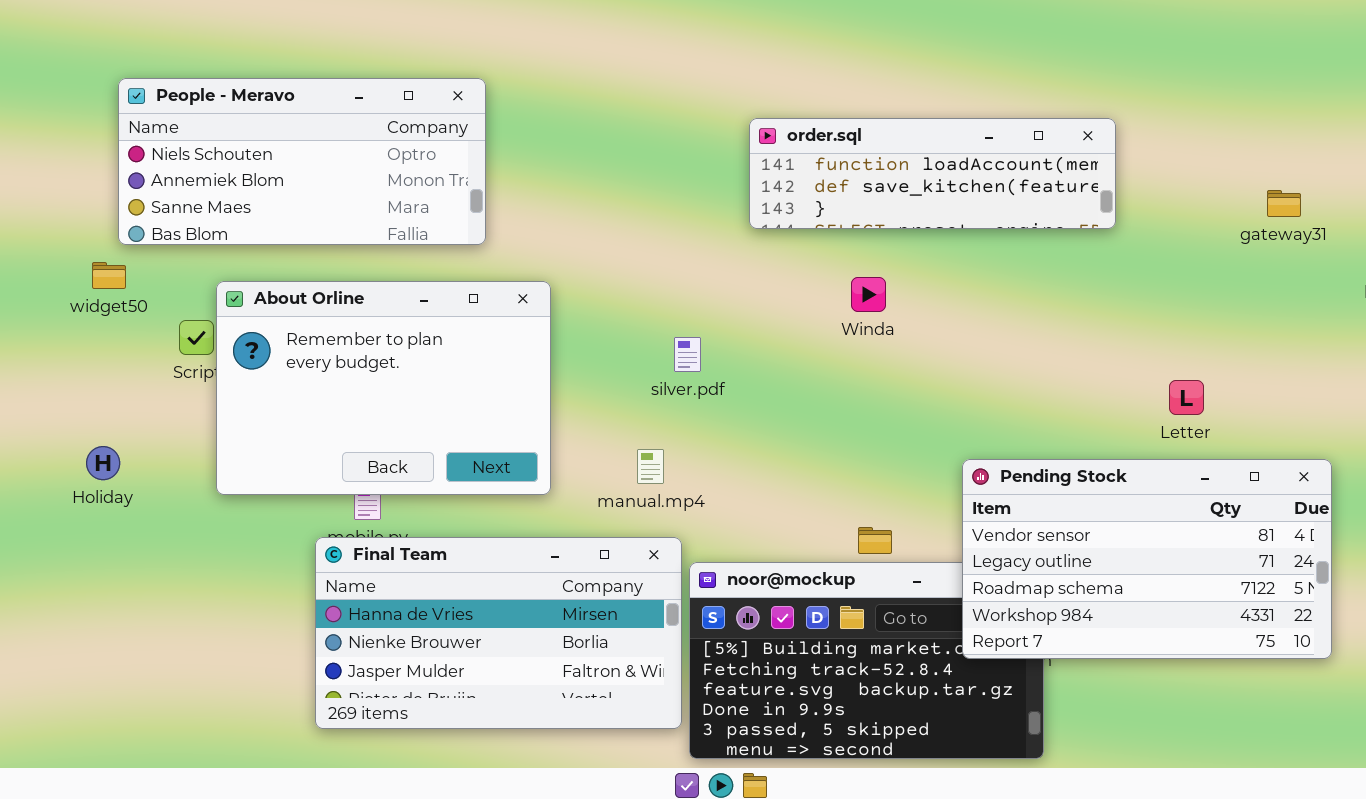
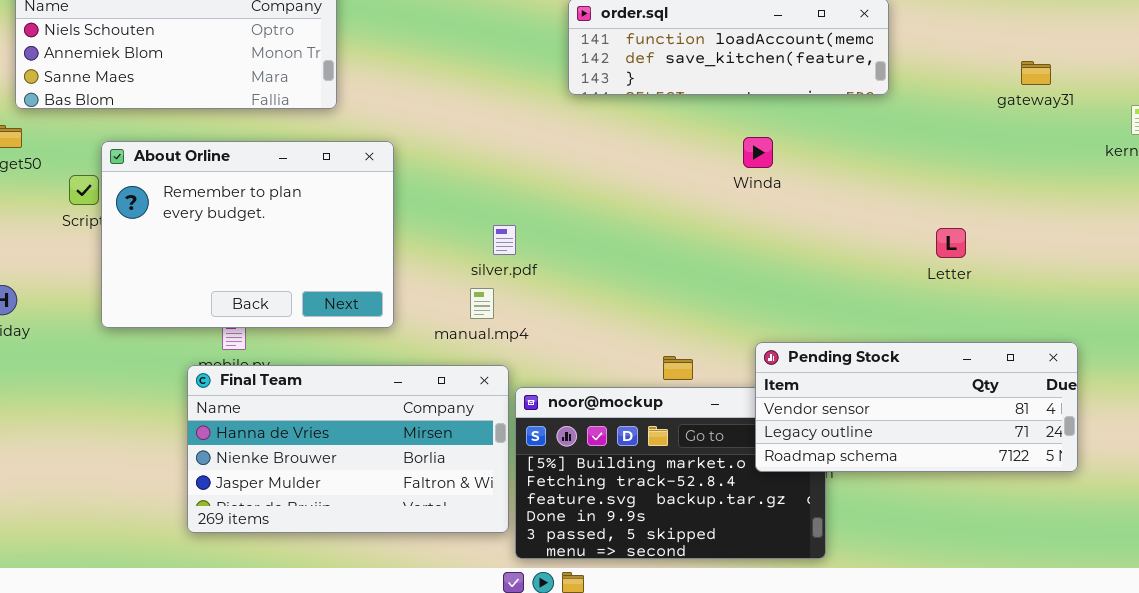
Winda: [851,277,886,312] -> [743,137,773,168], moved
silver.pdf: [674,337,701,372] -> [493,225,516,255], moved
Pending Stock: [962,459,1332,659] -> [755,342,1078,472], resized

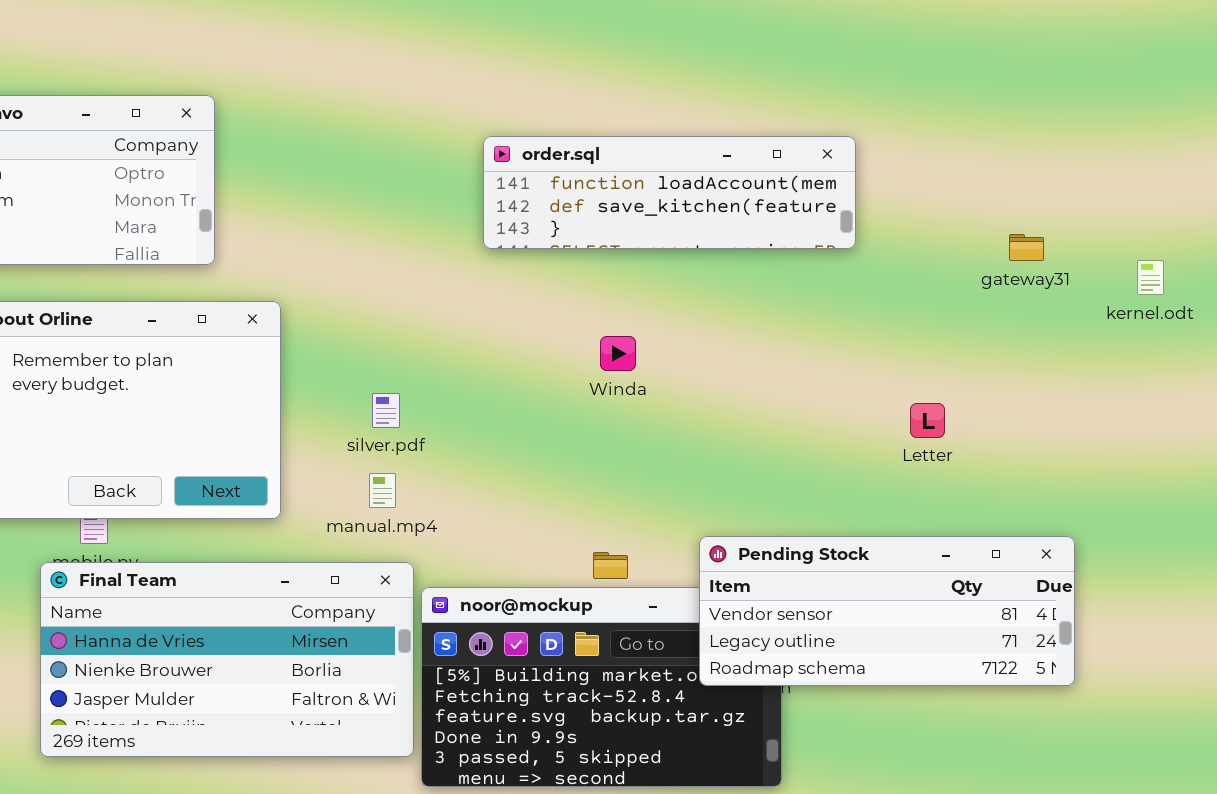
gateway31: [1021,61,1051,85] -> [1009,234,1044,261], moved
Winda: [743,137,773,168] -> [600,336,636,371], moved
silver.pdf: [493,225,516,255] -> [372,393,400,428], moved

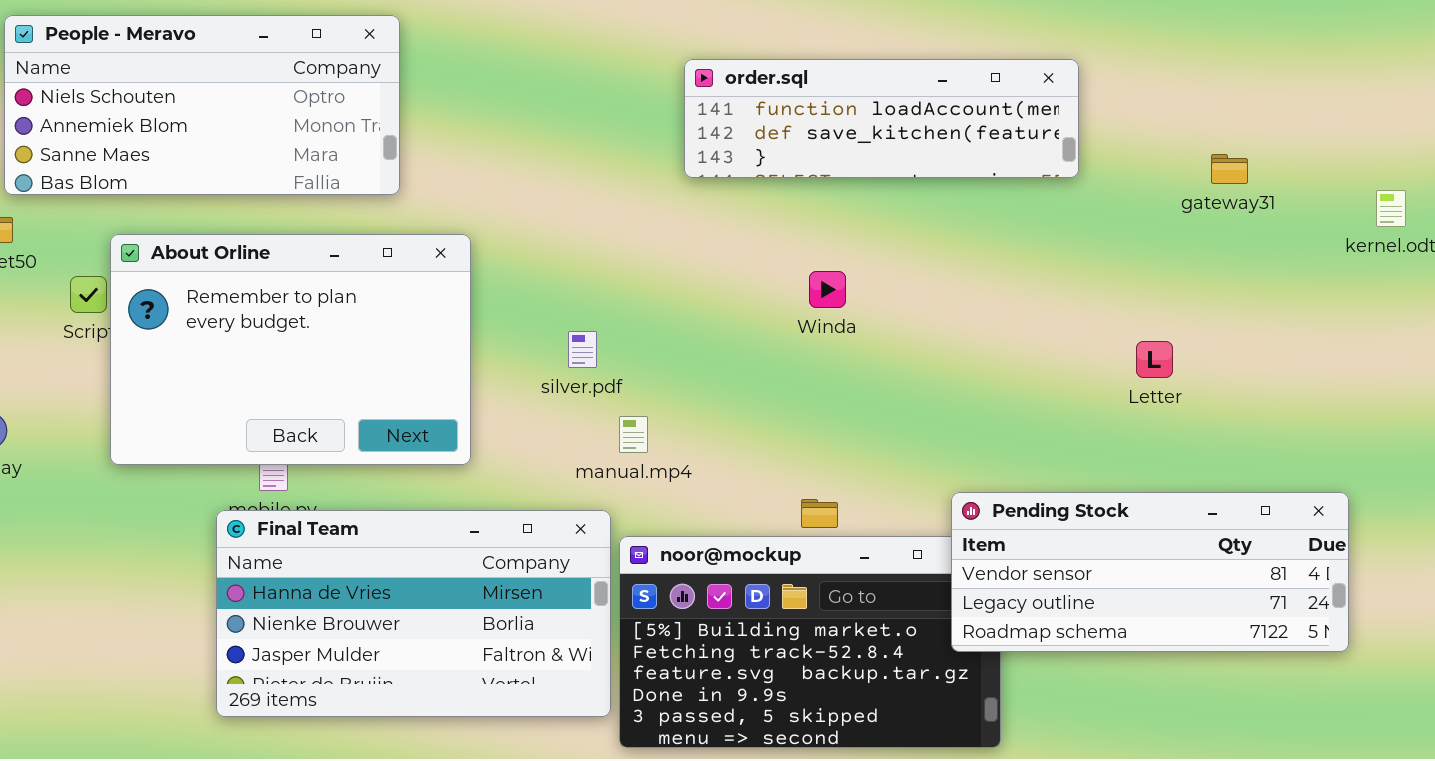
gateway31: [1009,234,1044,261] -> [1211,154,1248,184], moved
manual.mp4: [369,473,396,508] -> [619,416,648,453], moved
Pending Stock: [699,536,1075,686] -> [951,492,1349,652], moved

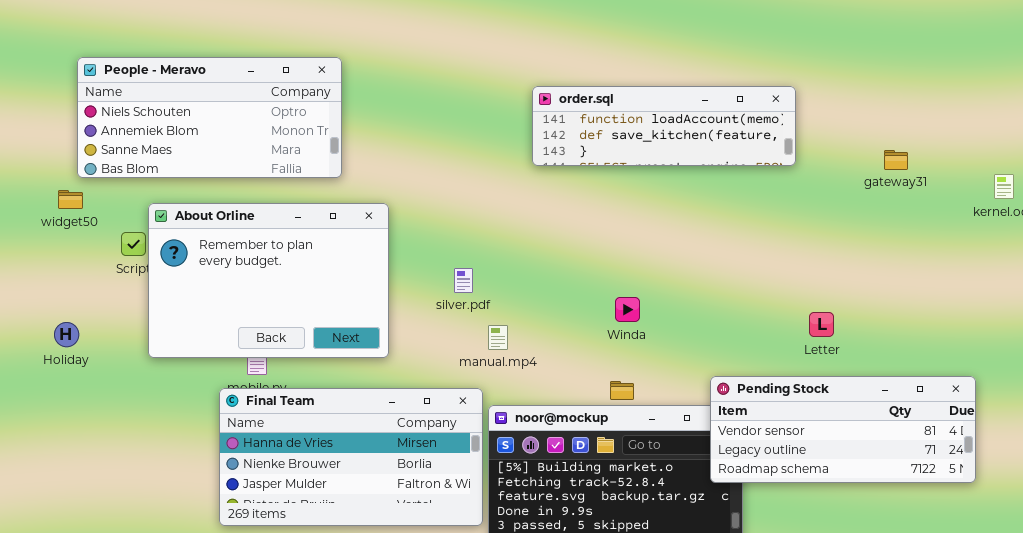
Winda: [809,271,846,308] -> [615,297,640,322], moved
Letter: [1136,341,1173,378] -> [809,312,834,337], moved

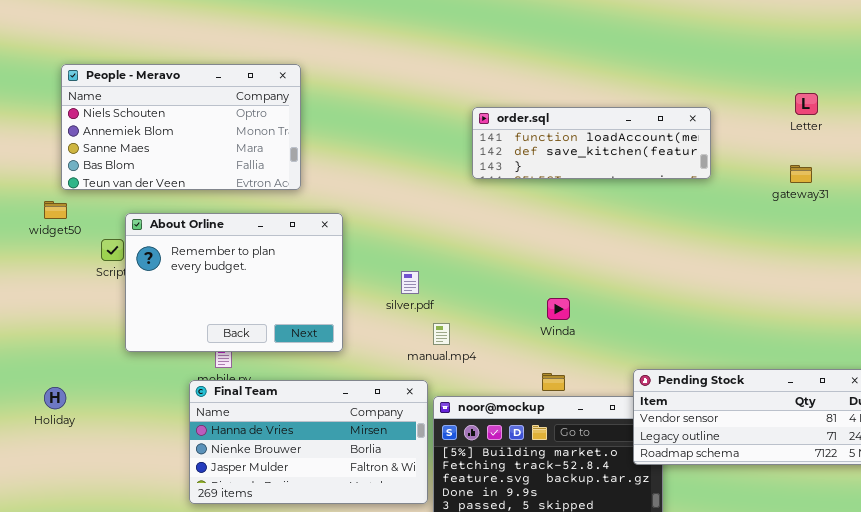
People - Meravo: [77,57,342,178] -> [61,64,301,190], resized
Letter: [809,312,834,337] -> [795,93,818,115], moved
Holiday: [54,322,79,347] -> [44,387,66,409], moved

